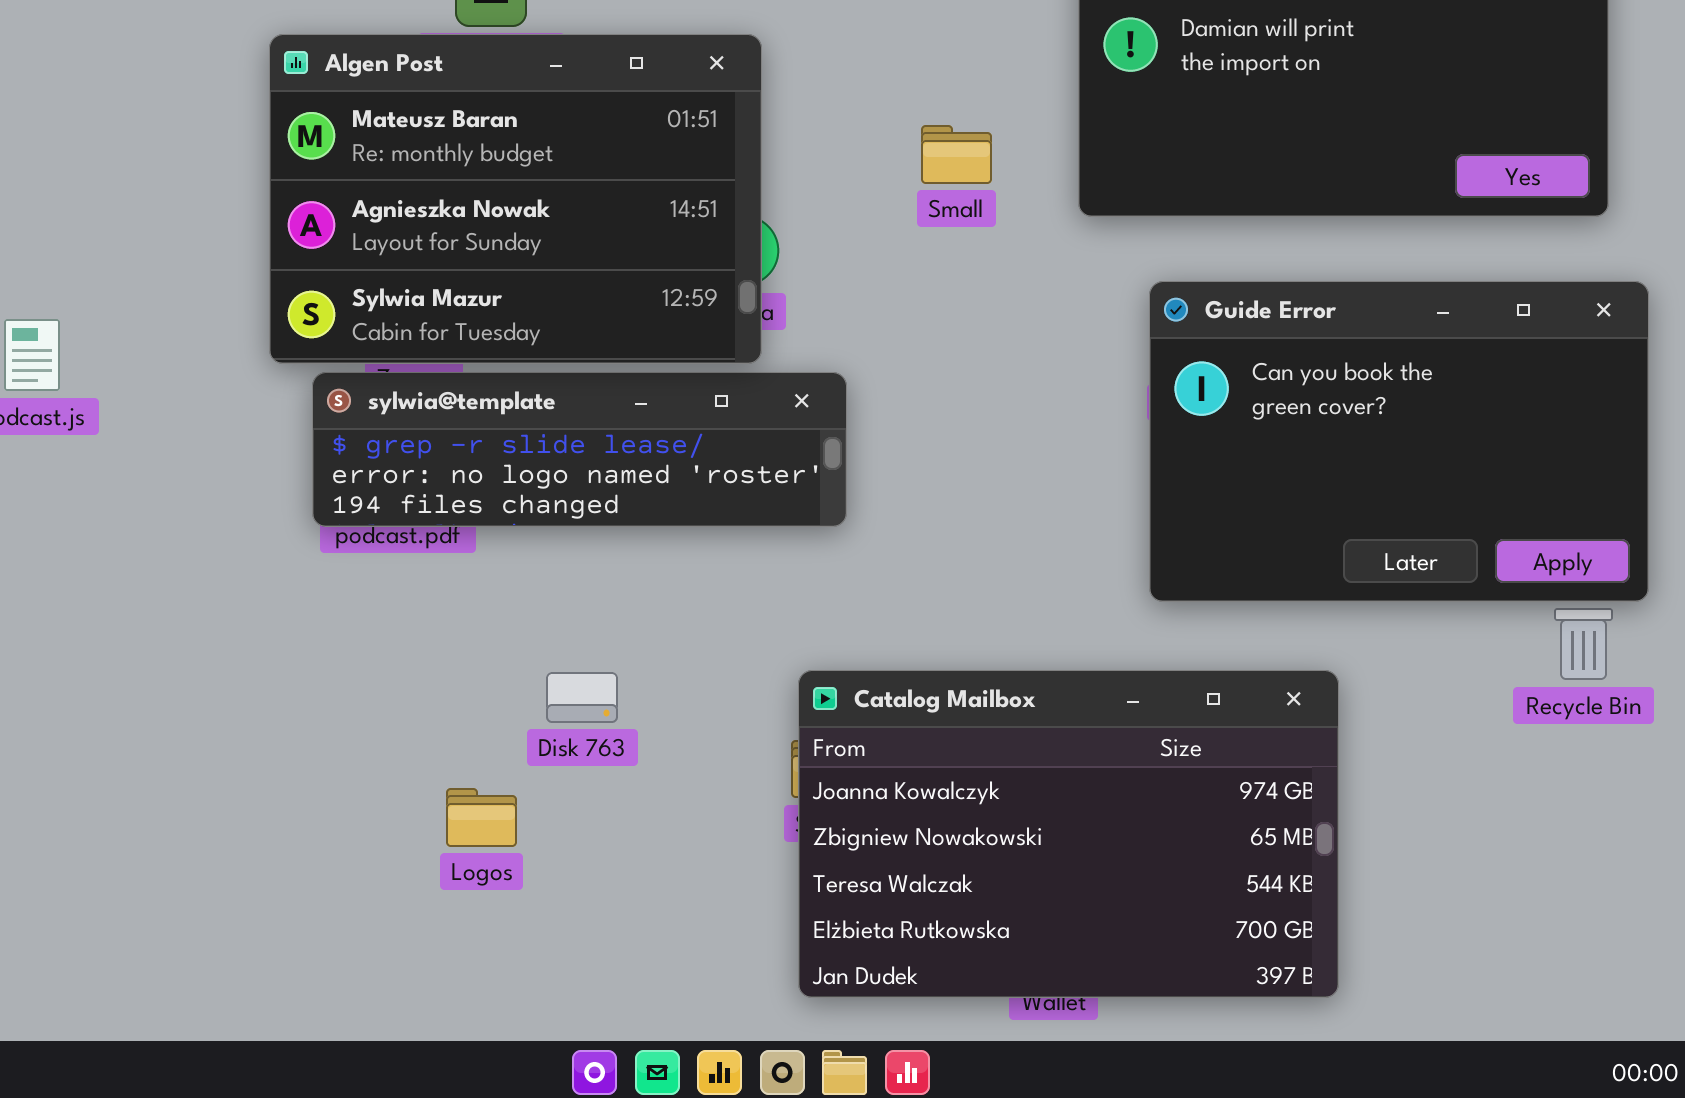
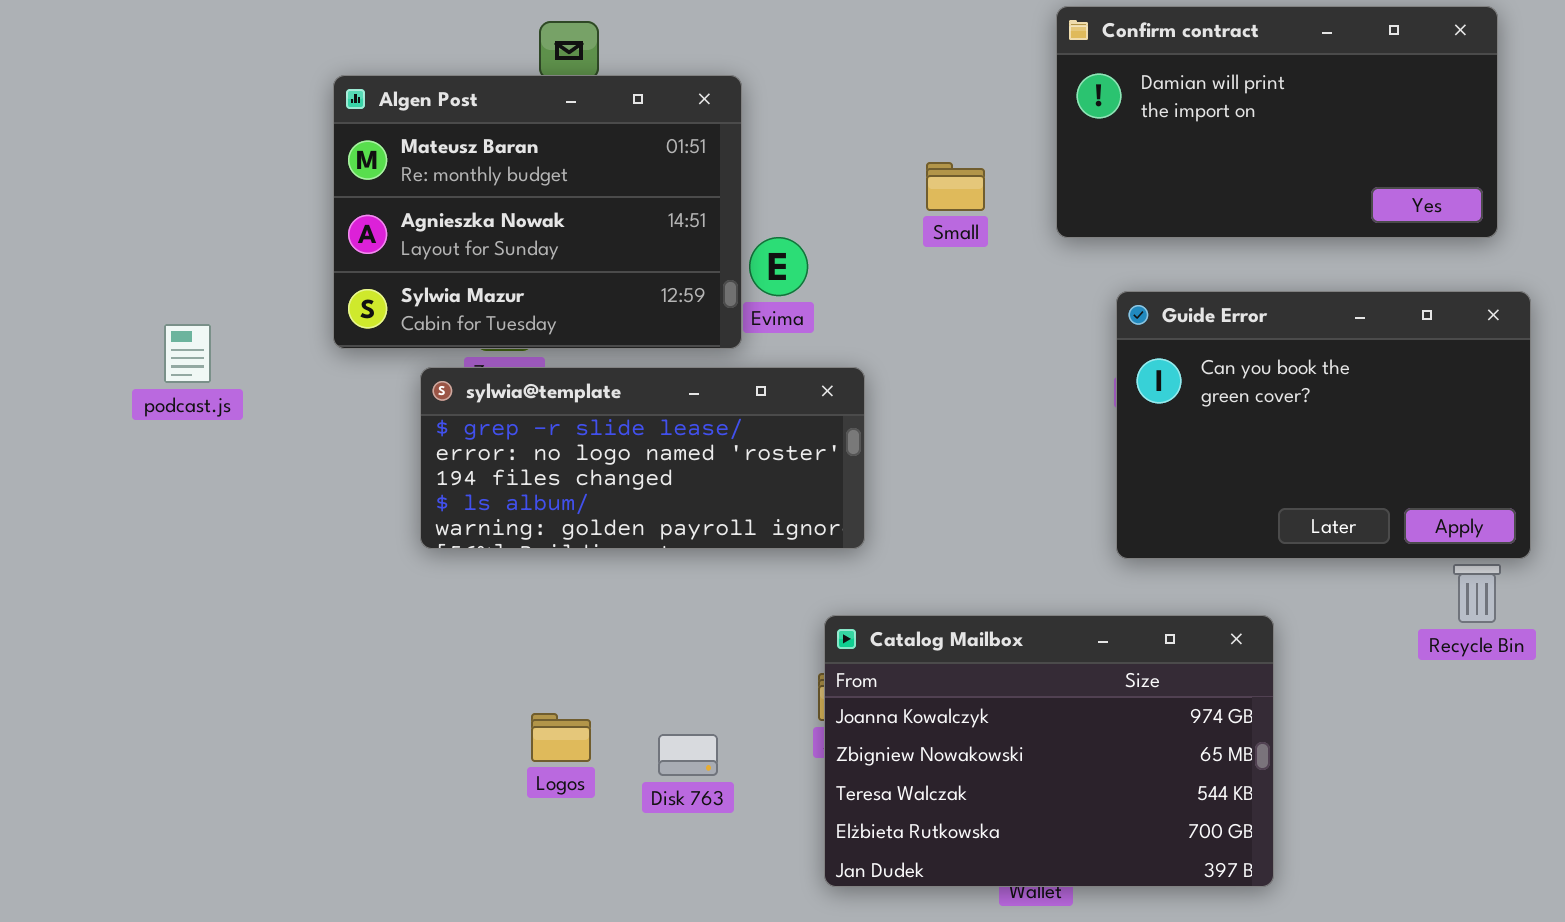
Algen Post: [269,34,762,364] -> [333,75,742,349], moved
sylwia@template: [312,372,847,527] -> [420,367,865,549], resized
Disk 763: [546,672,618,723] -> [658,734,718,776], moved

